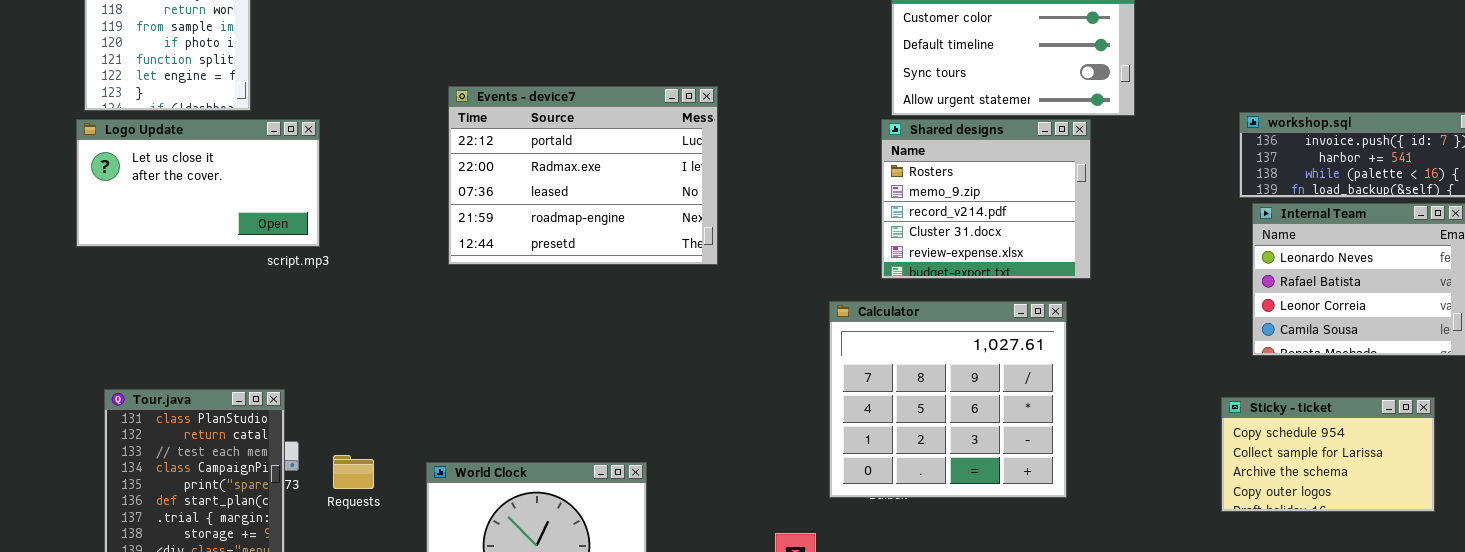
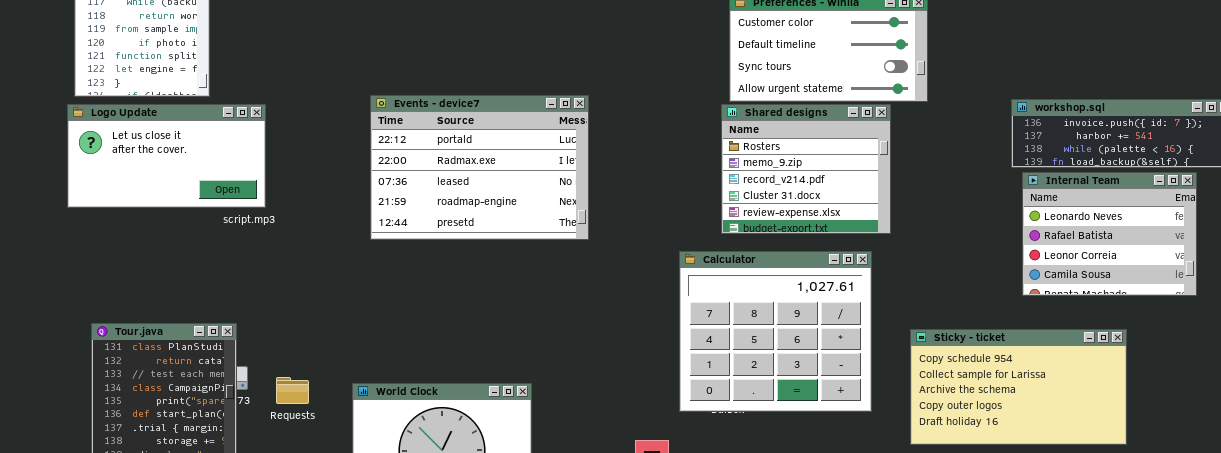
Events - device7: [448,86,718,265] -> [370,95,589,240], moved
Sticky - ticket: [1221,397,1435,512] -> [910,329,1127,445], moved, resized

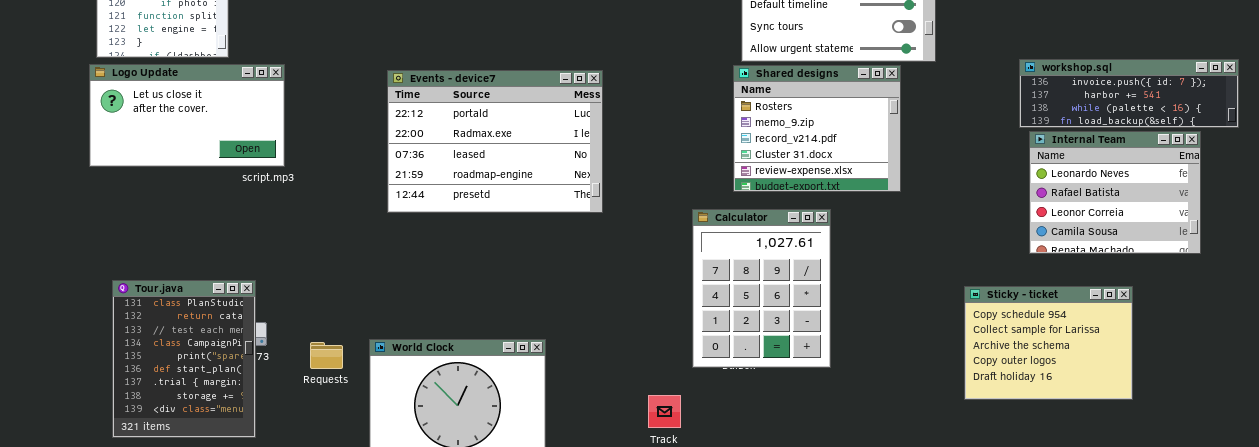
Events - device7: [370,95,589,240] -> [387,70,603,213], moved
Calculator: [679,251,872,412] -> [692,209,831,368], resized
Sticky - ticket: [910,329,1127,445] -> [964,286,1133,400], resized
Requests: [276,377,309,404] -> [310,342,343,369], moved

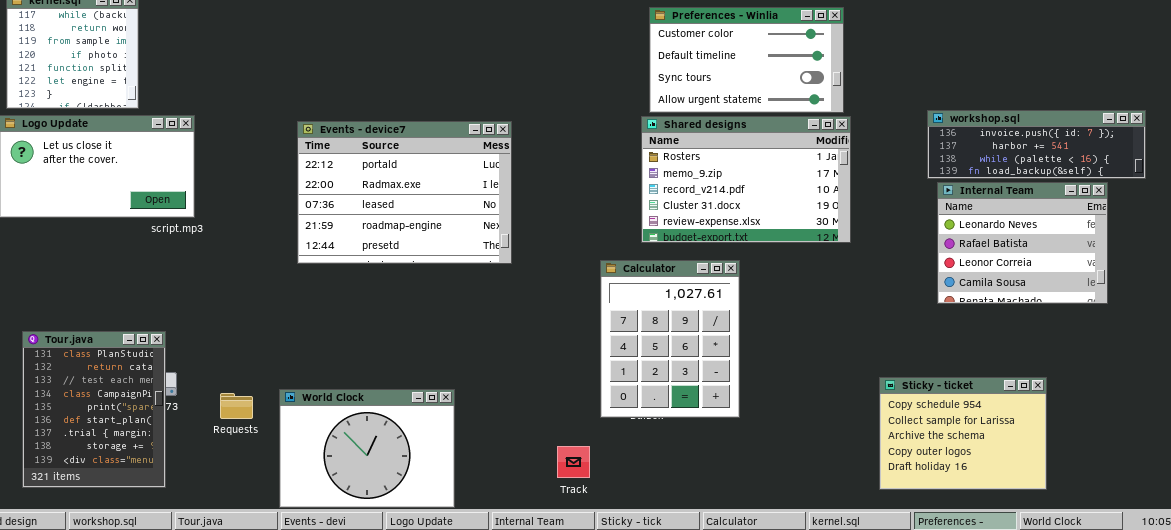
Shared designs: [733,65,901,192] -> [641,116,851,243], resized
Sticky - ticket: [964,286,1133,400] -> [879,377,1047,490], moved

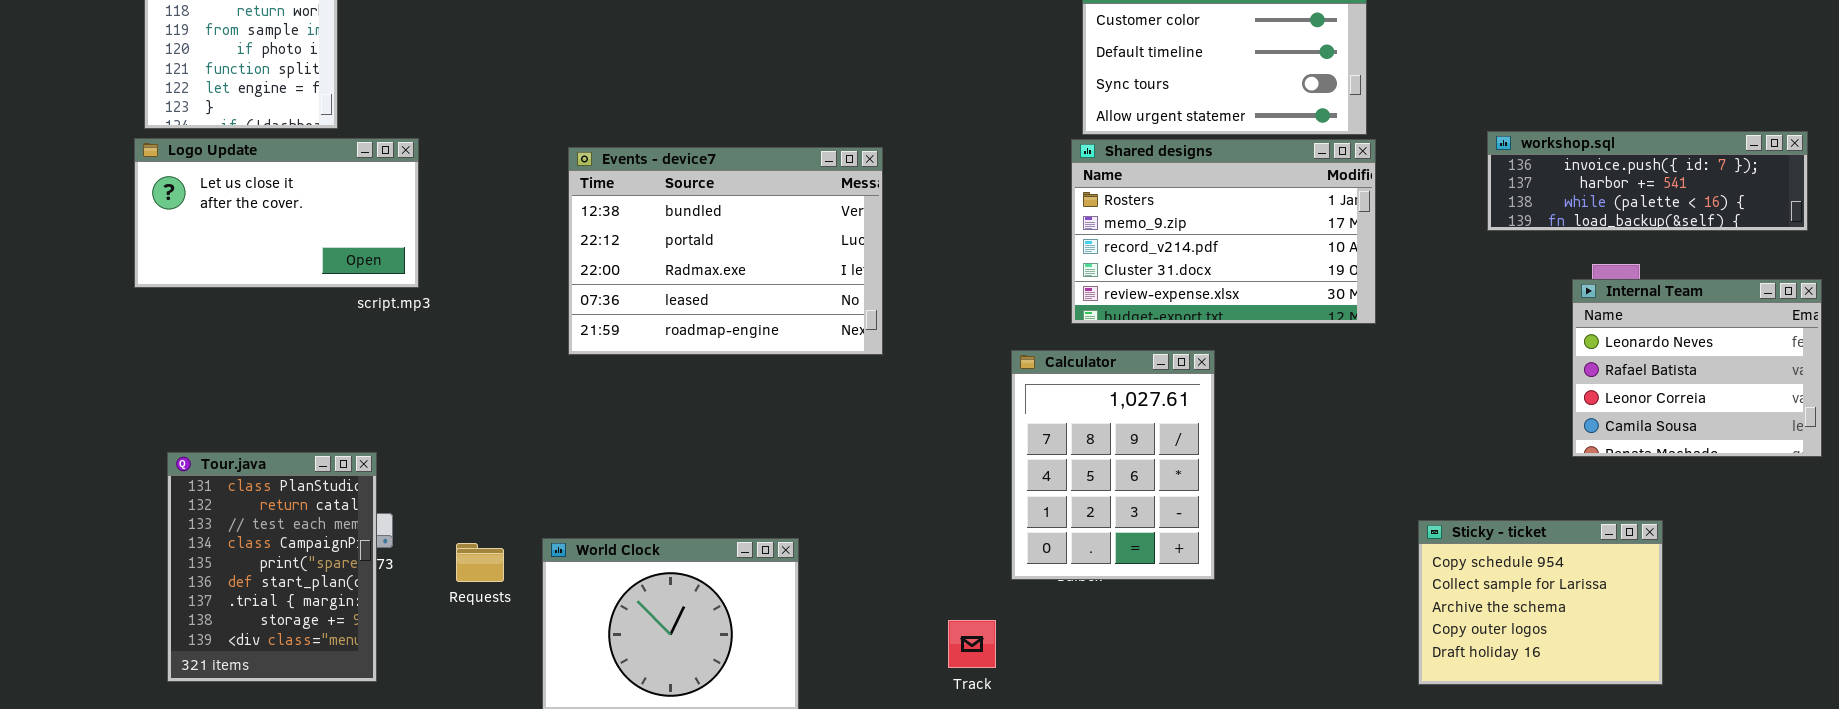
Events - device7: [297,121,512,264] -> [568,147,883,355], scrolled up 1 row
Internal Team: [937,182,1108,304] -> [1572,279,1822,457], moved

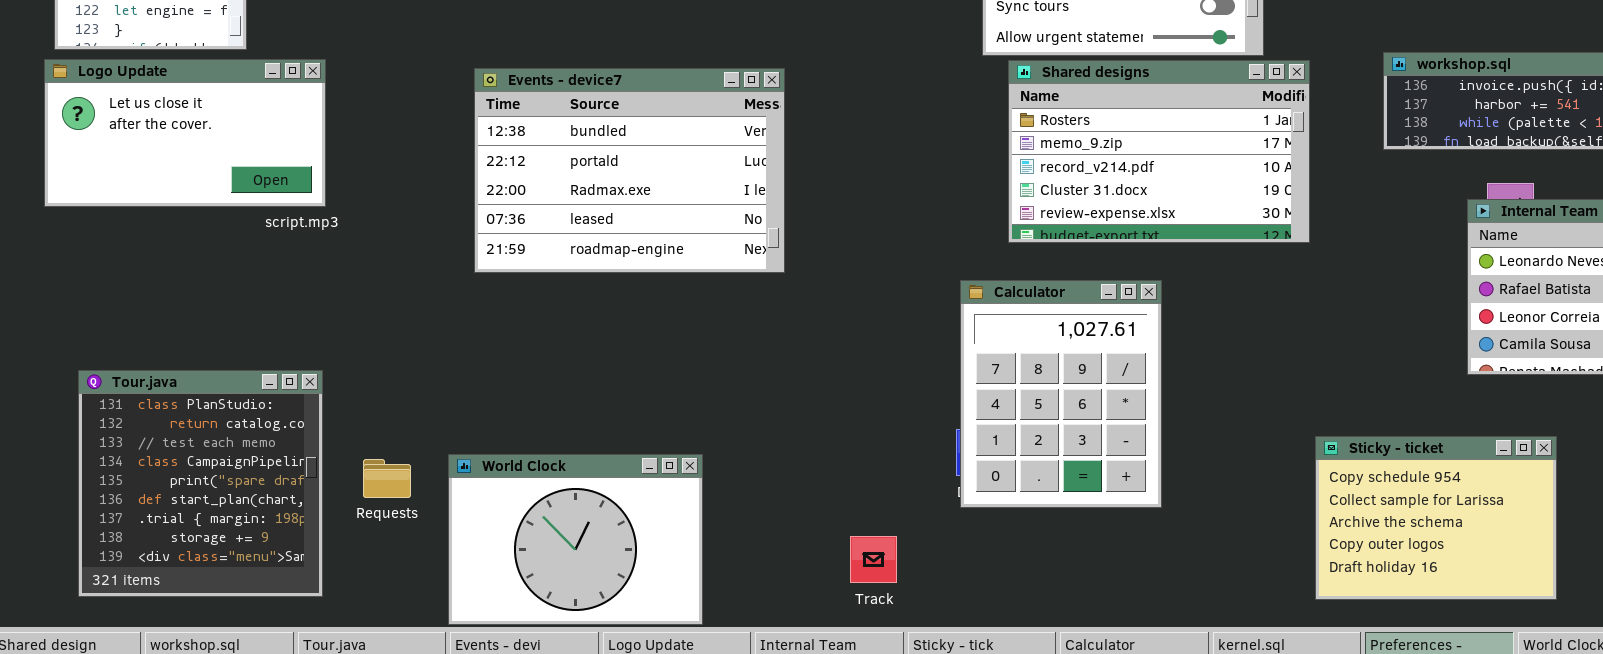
Shared designs: [1071,139,1376,324] -> [1008,60,1310,243], moved
Calculator: [1011,350,1215,580] -> [960,280,1162,508], moved
Tour.java: [167,452,377,682] -> [78,370,323,597], resized

